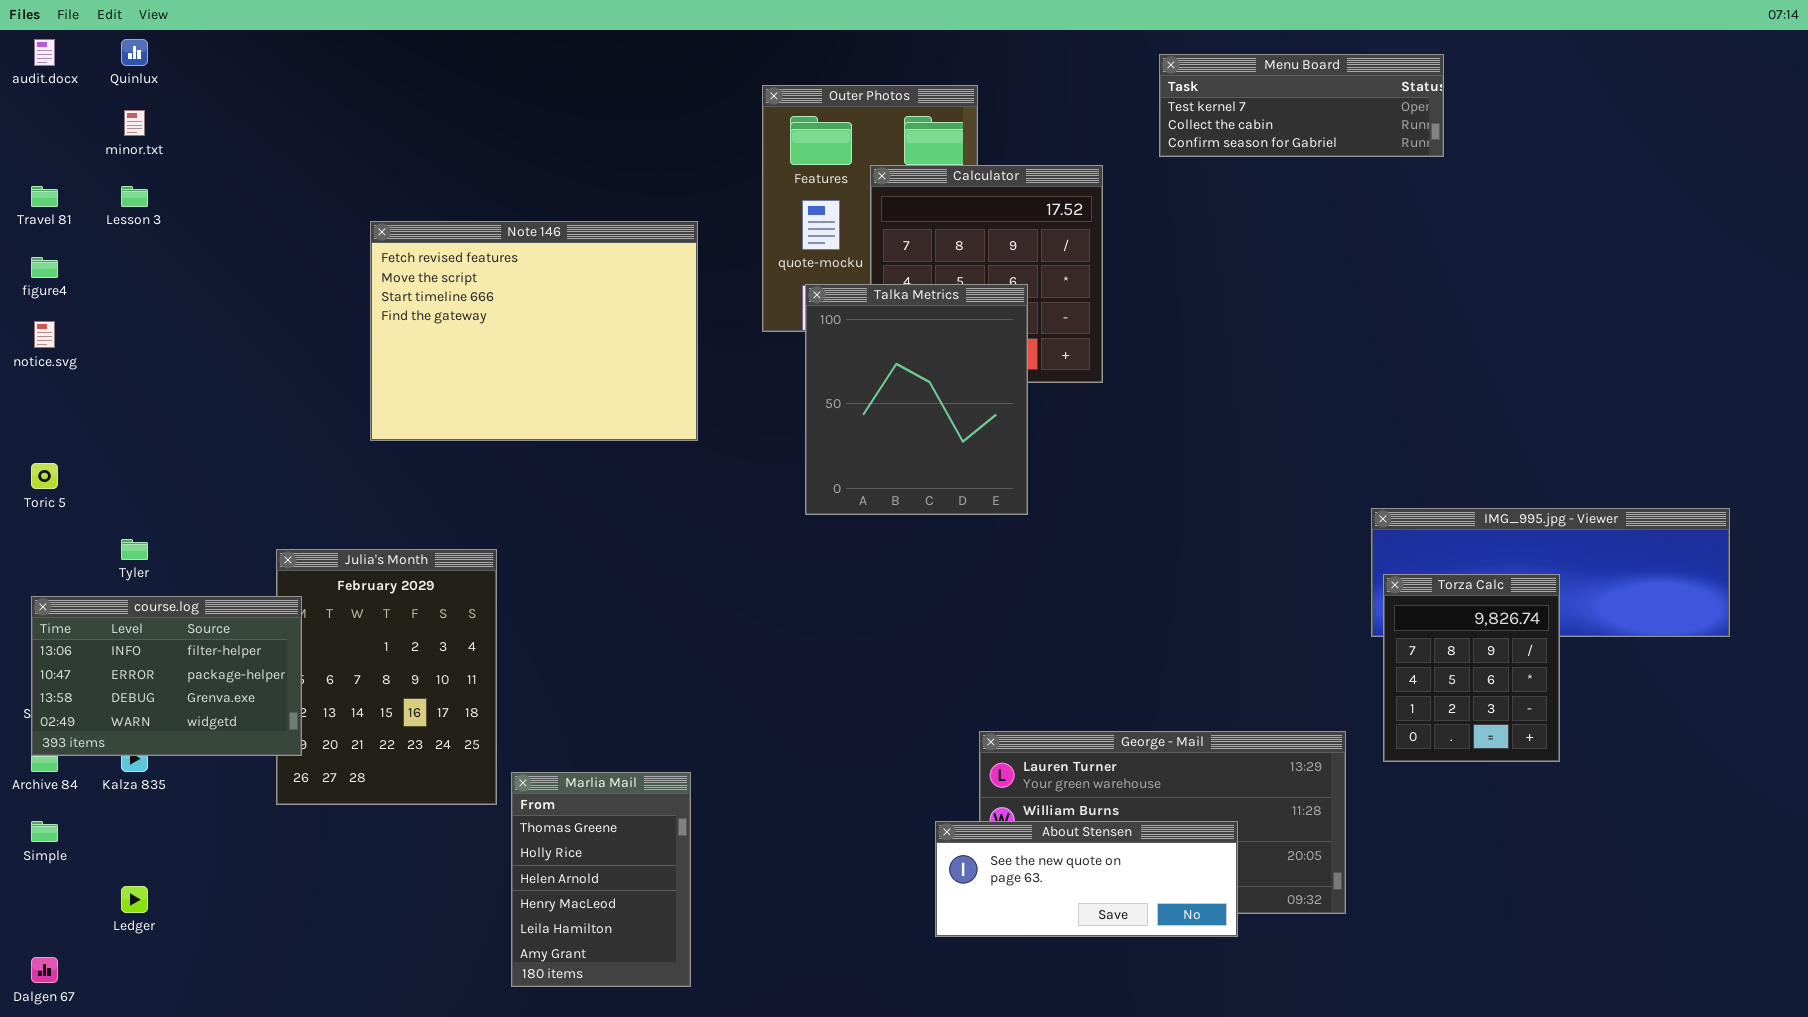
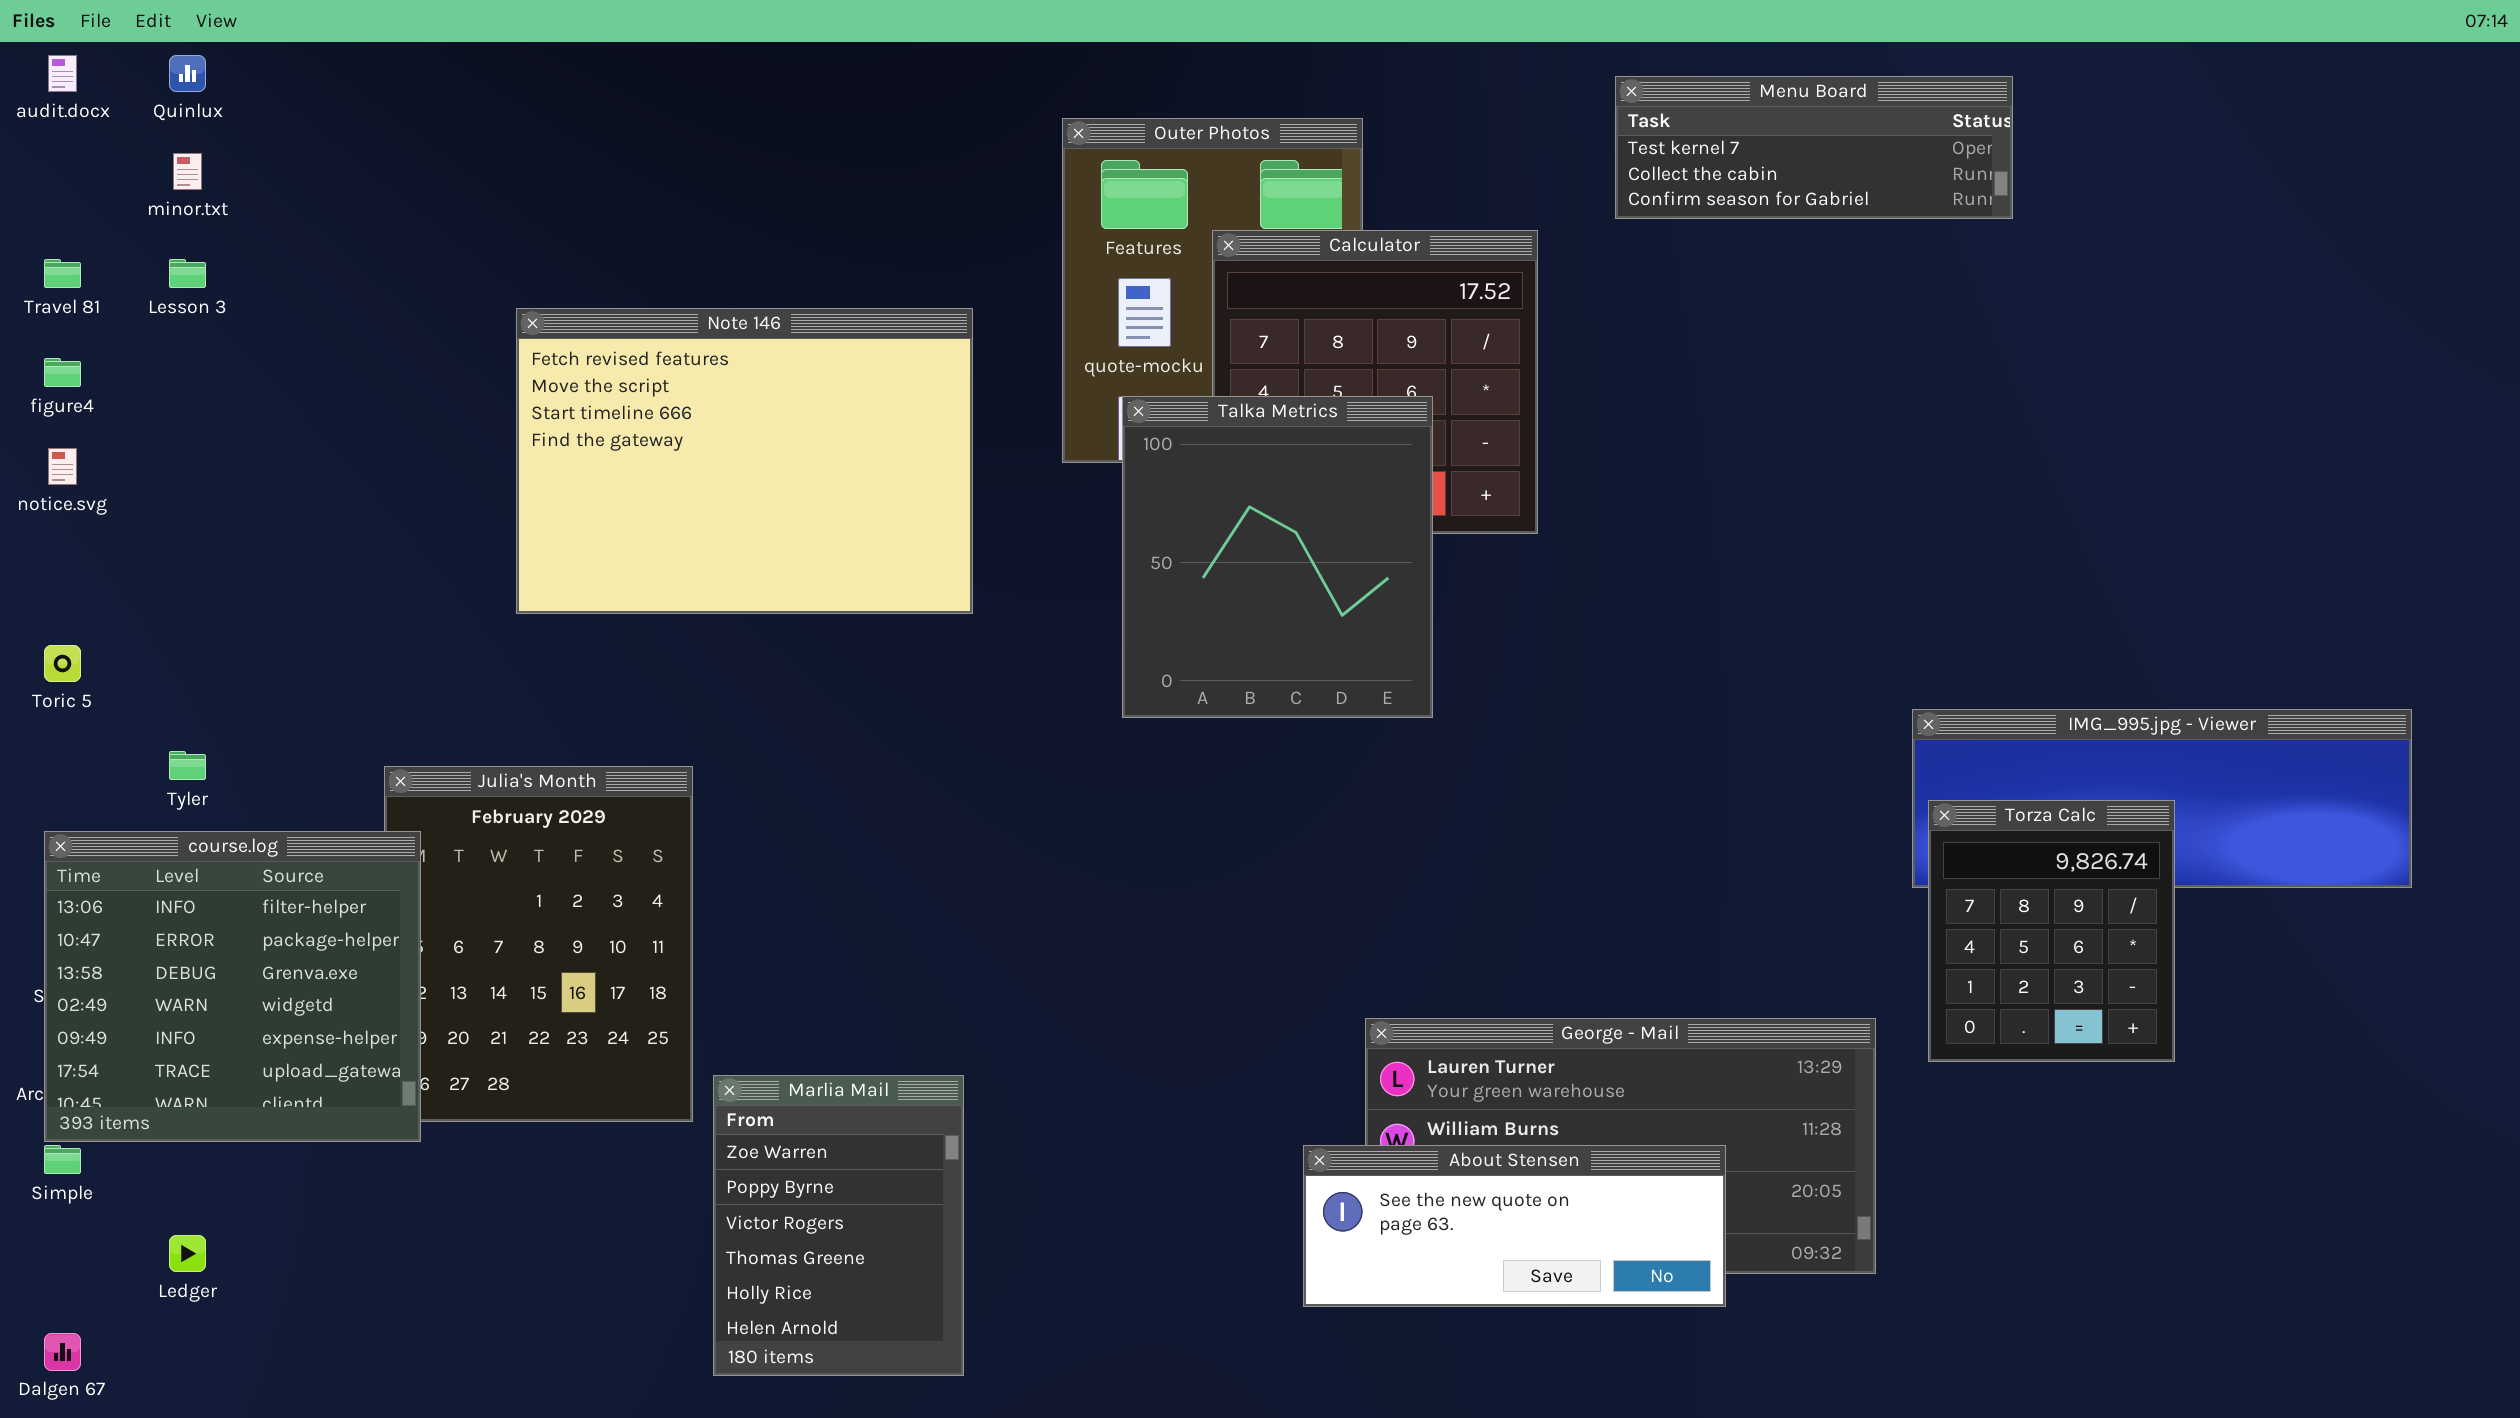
course.log: [31,596,302,756] -> [44,831,421,1142], resized
Marlia Mail: [511,772,691,987] -> [713,1075,964,1376], scrolled up 3 rows

